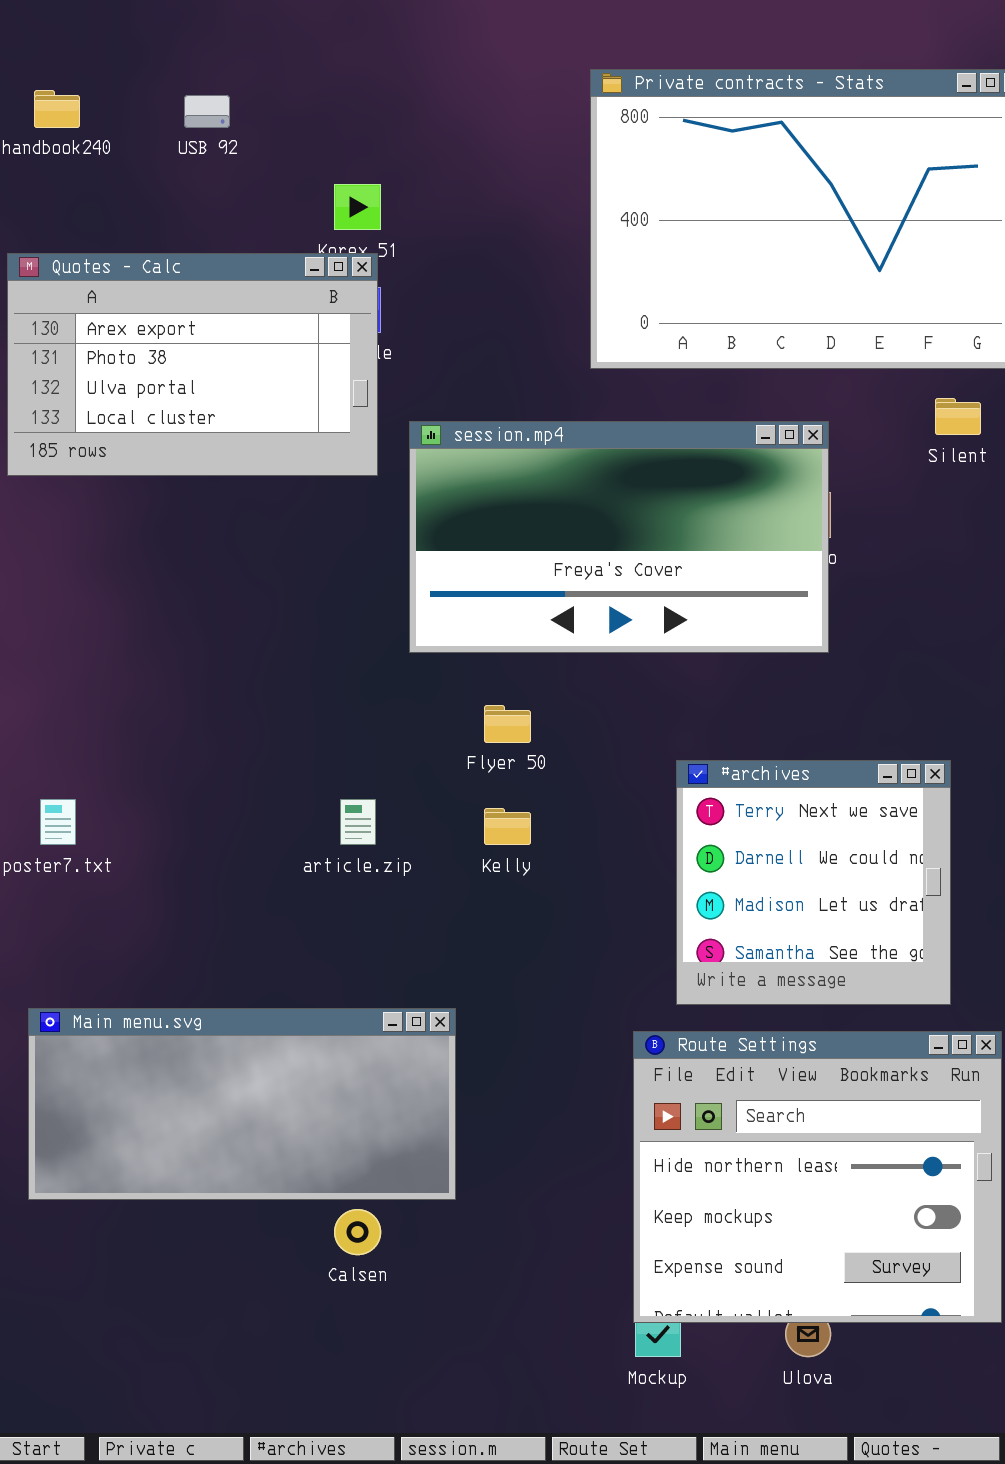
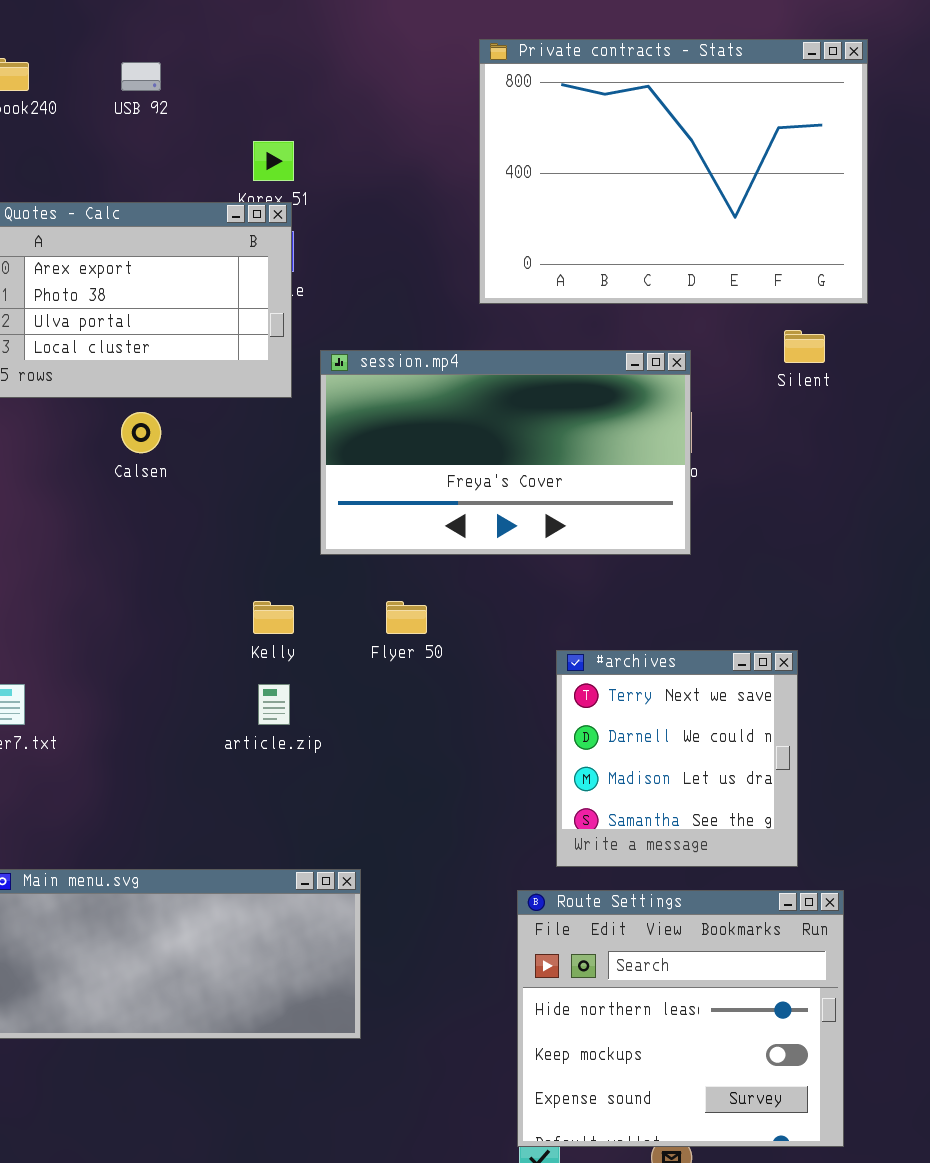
Kelly: [484,808,531,845] -> [253,601,294,634], moved
Calsen: [334,1209,381,1255] -> [121,412,161,453], moved

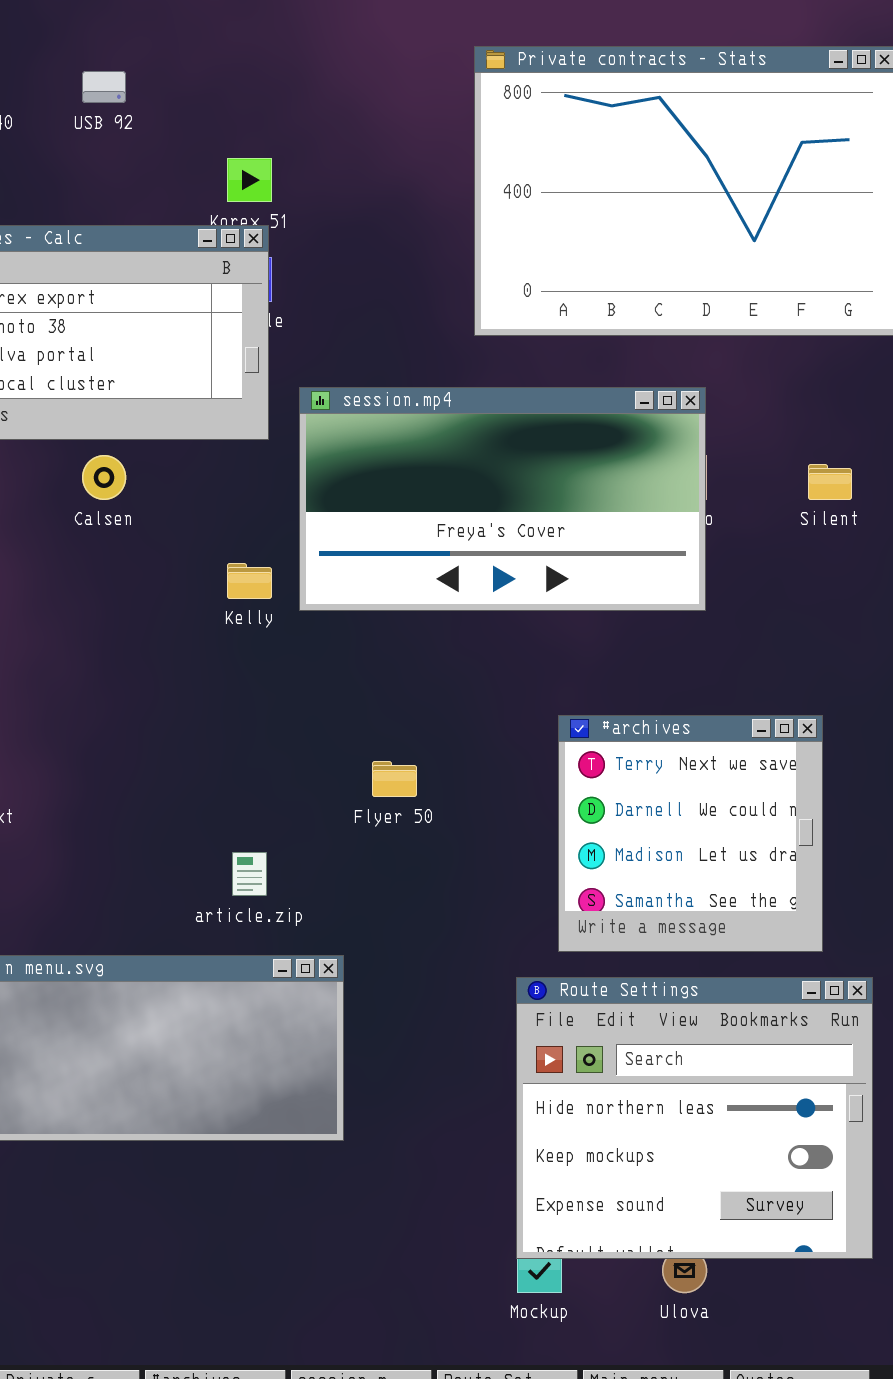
Silent: [784,330,825,363] -> [808,464,852,500], moved
Kelly: [253,601,294,634] -> [227,563,272,599], moved
Flyer 50: [386,601,427,634] -> [372,761,417,797], moved
article.zip: [258,684,290,725] -> [232,852,267,896], moved

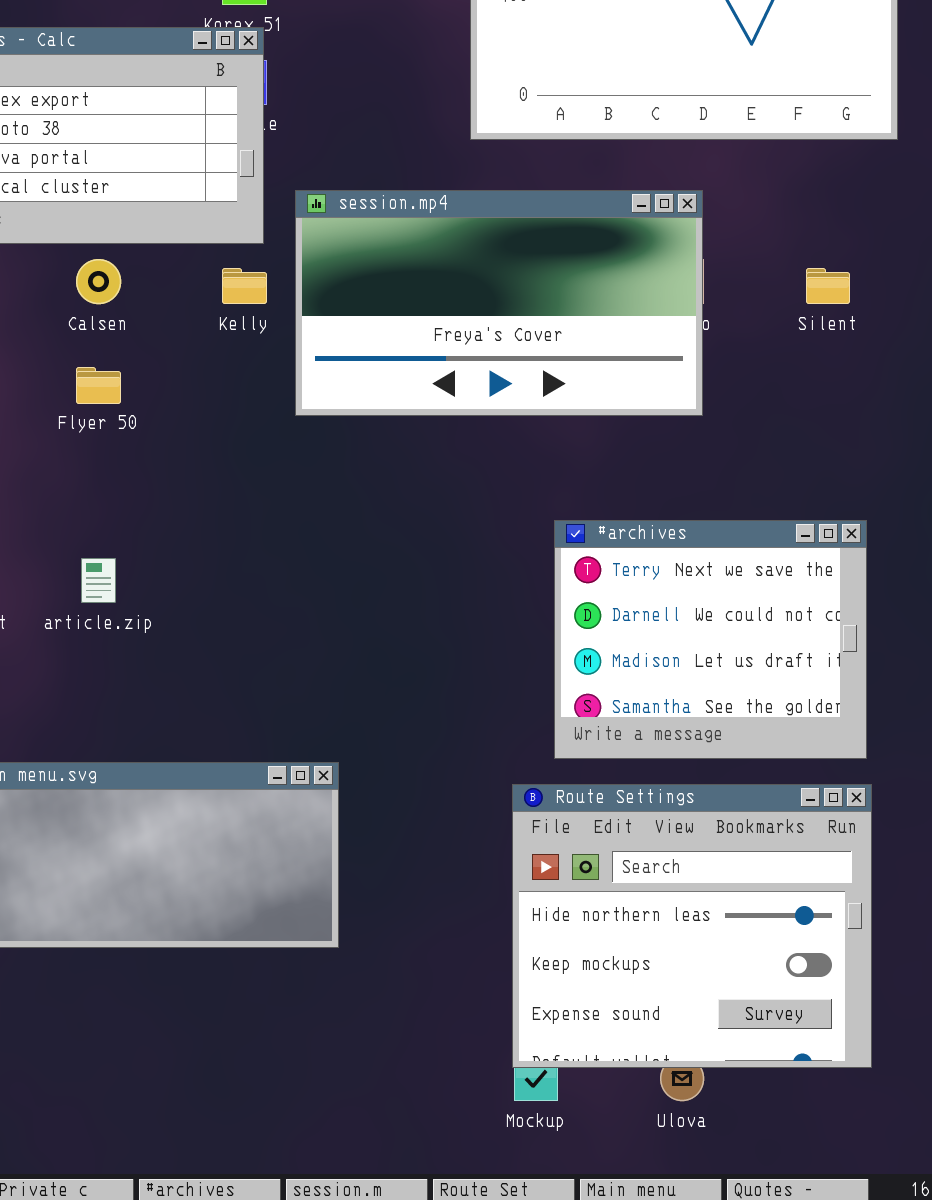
Kelly: [227,563,272,599] -> [222,268,267,304], moved
#archives: [558,715,823,952] -> [554,520,867,759], resized
Flyer 50: [372,761,417,797] -> [76,367,121,404], moved
article.zip: [232,852,267,896] -> [81,558,116,603], moved

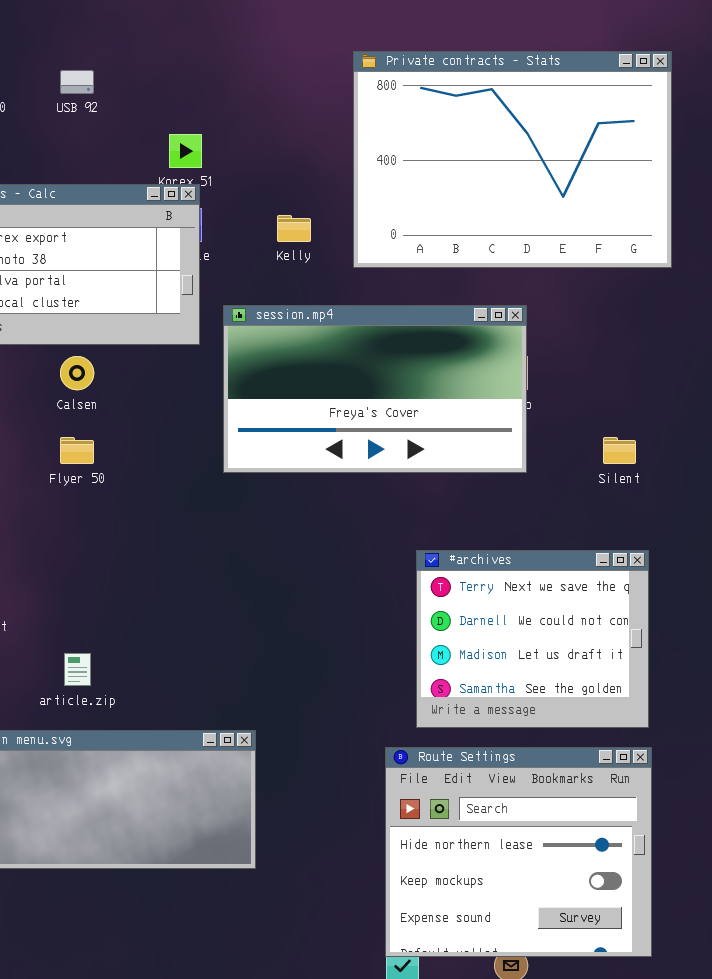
Kelly: [222,268,267,304] -> [277,215,311,242], moved
Silent: [806,268,850,304] -> [603,437,636,464], moved
article.zip: [81,558,116,603] -> [64,653,91,686], moved

